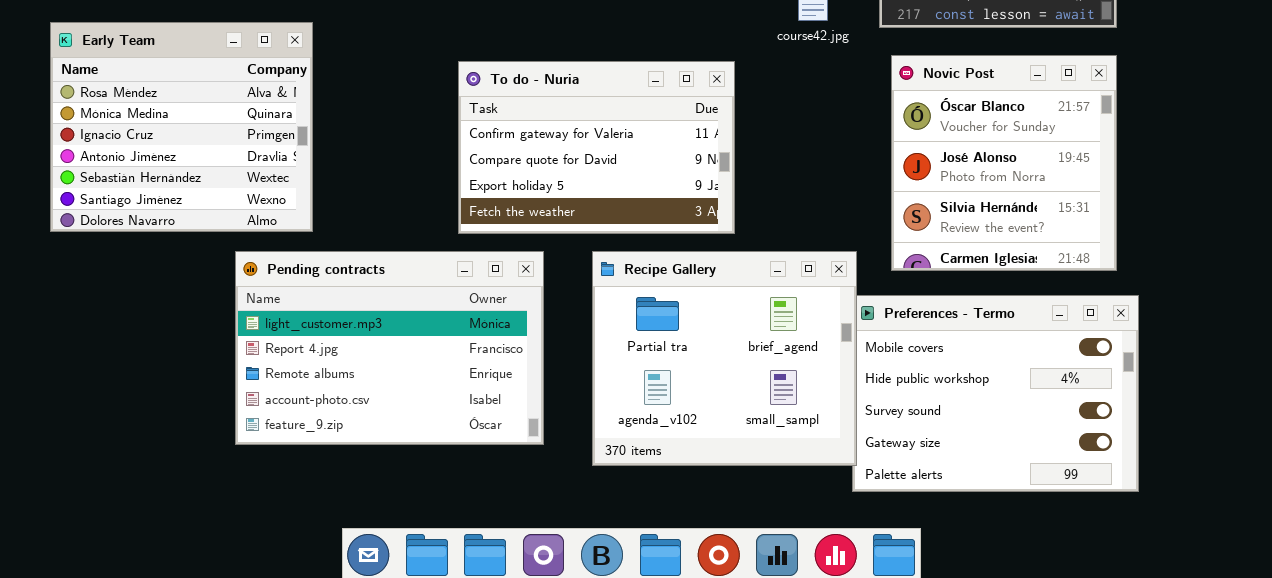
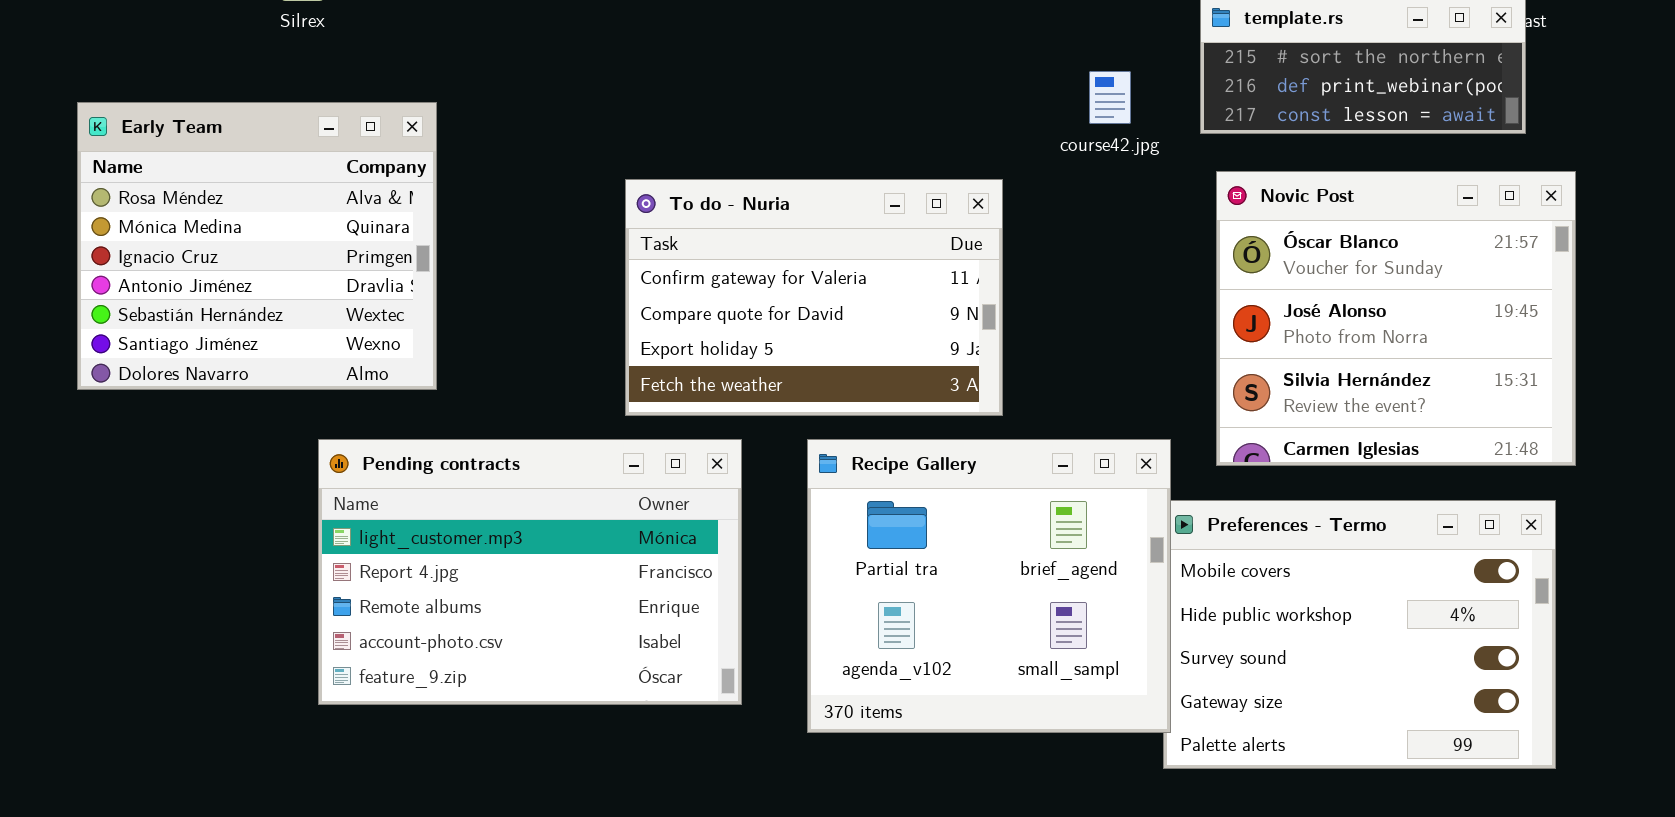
Early Team: [50,22,313,232] -> [77,102,437,390], moved
Novic Post: [891,55,1117,271] -> [1216,171,1576,466], resized

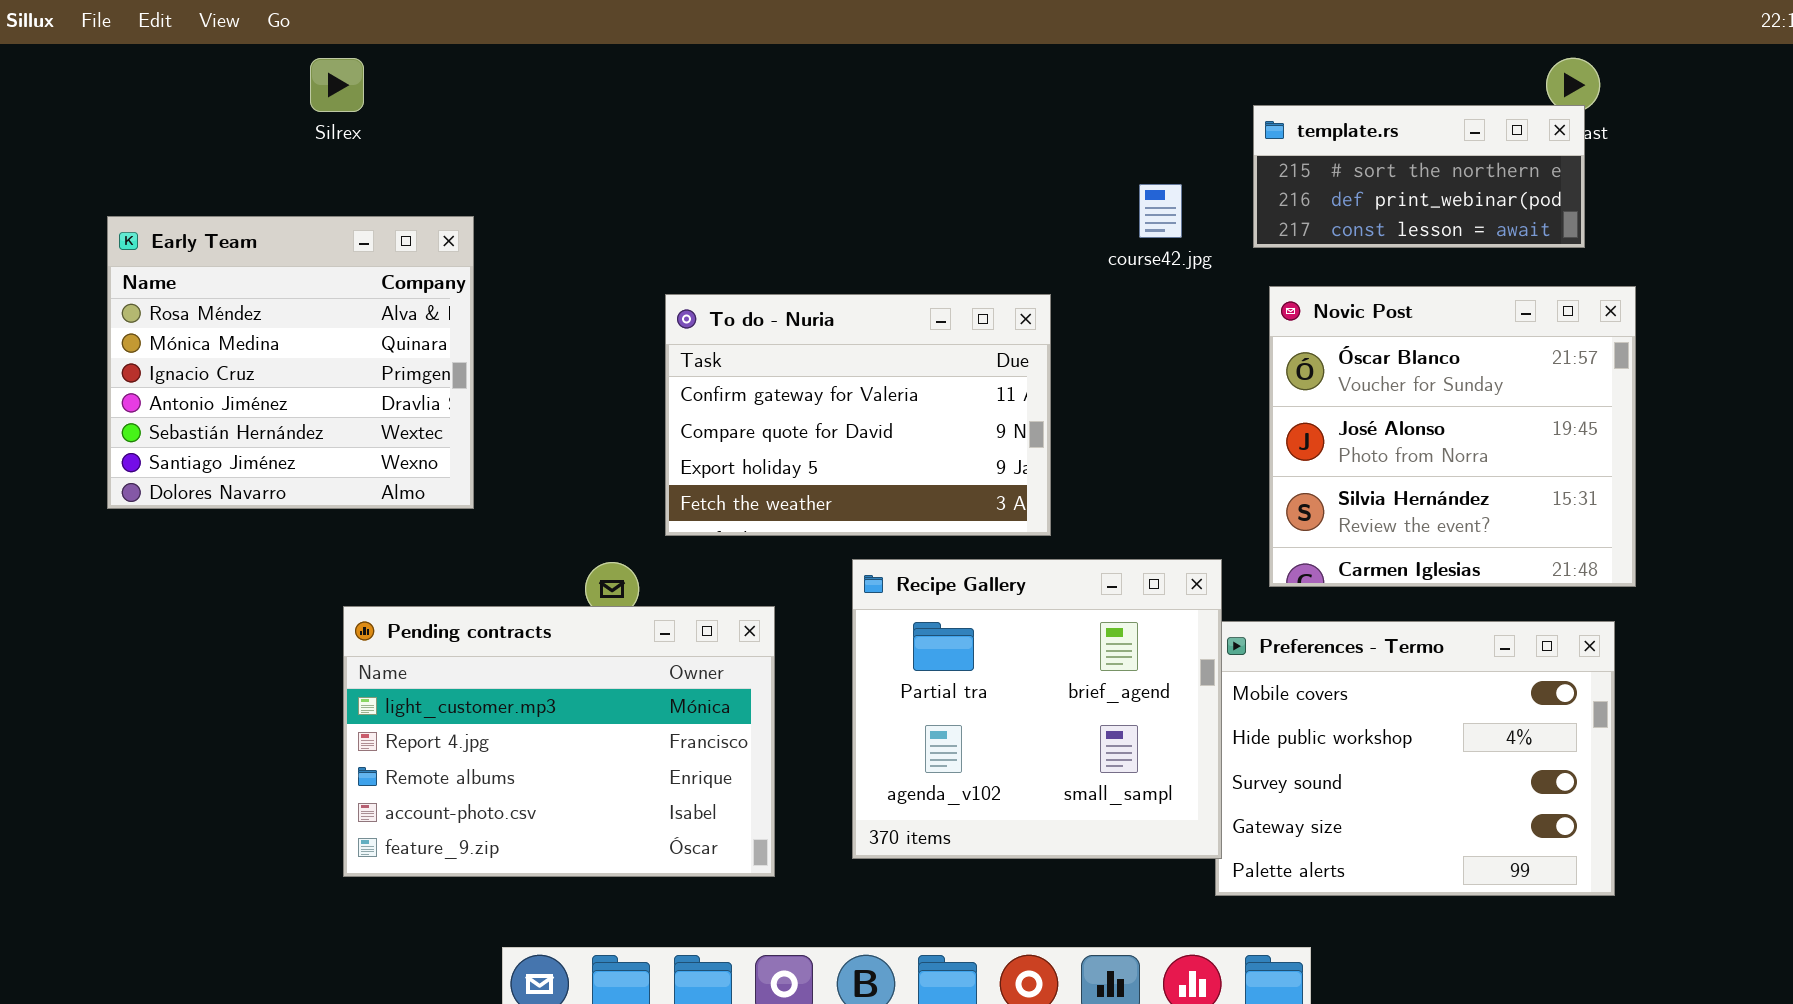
Pending contracts: [318,439,742,705] -> [343,606,775,877], moved

